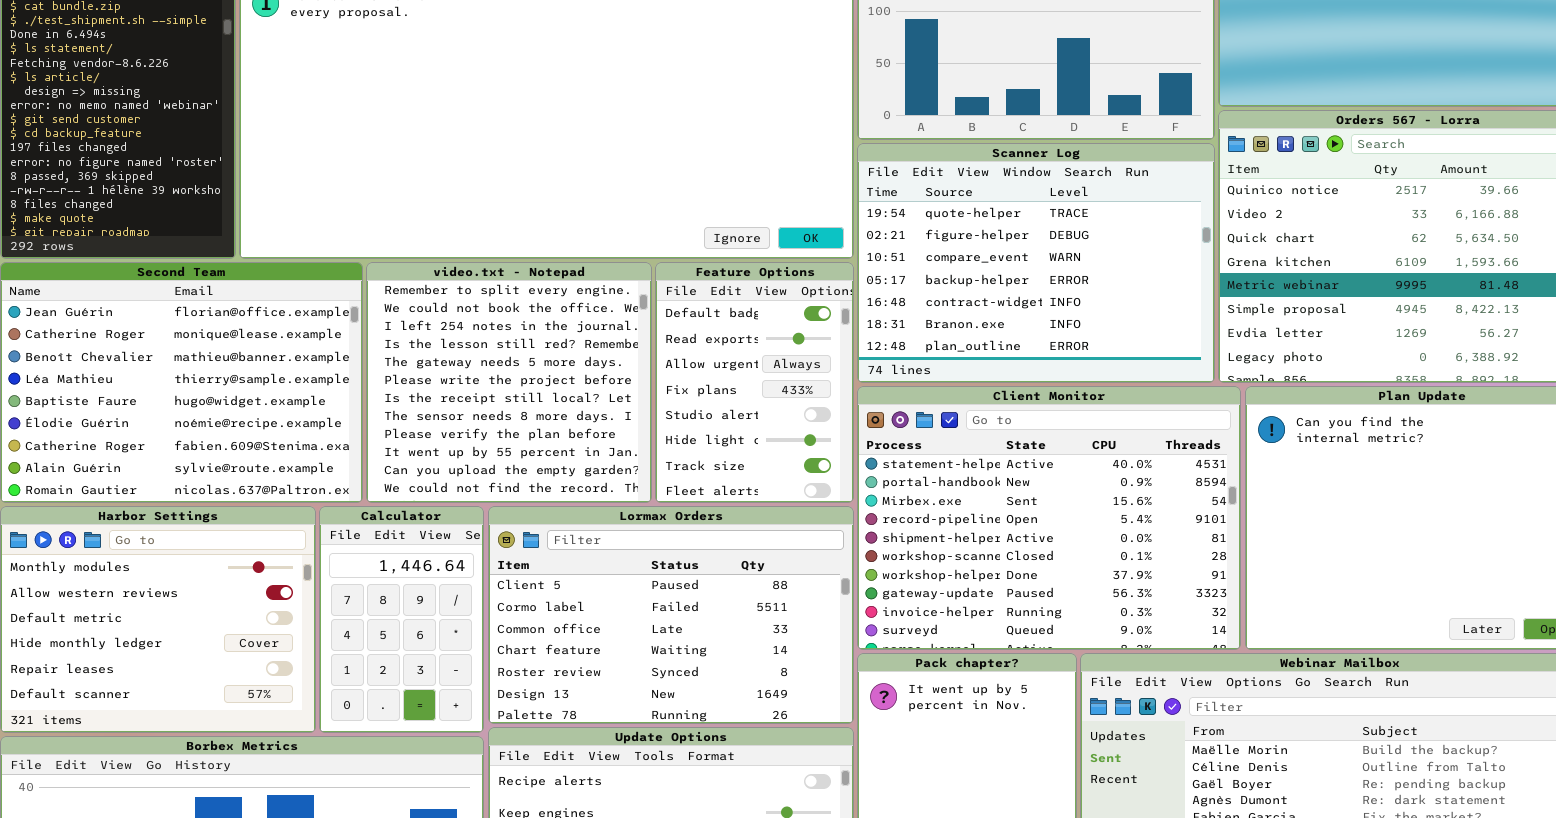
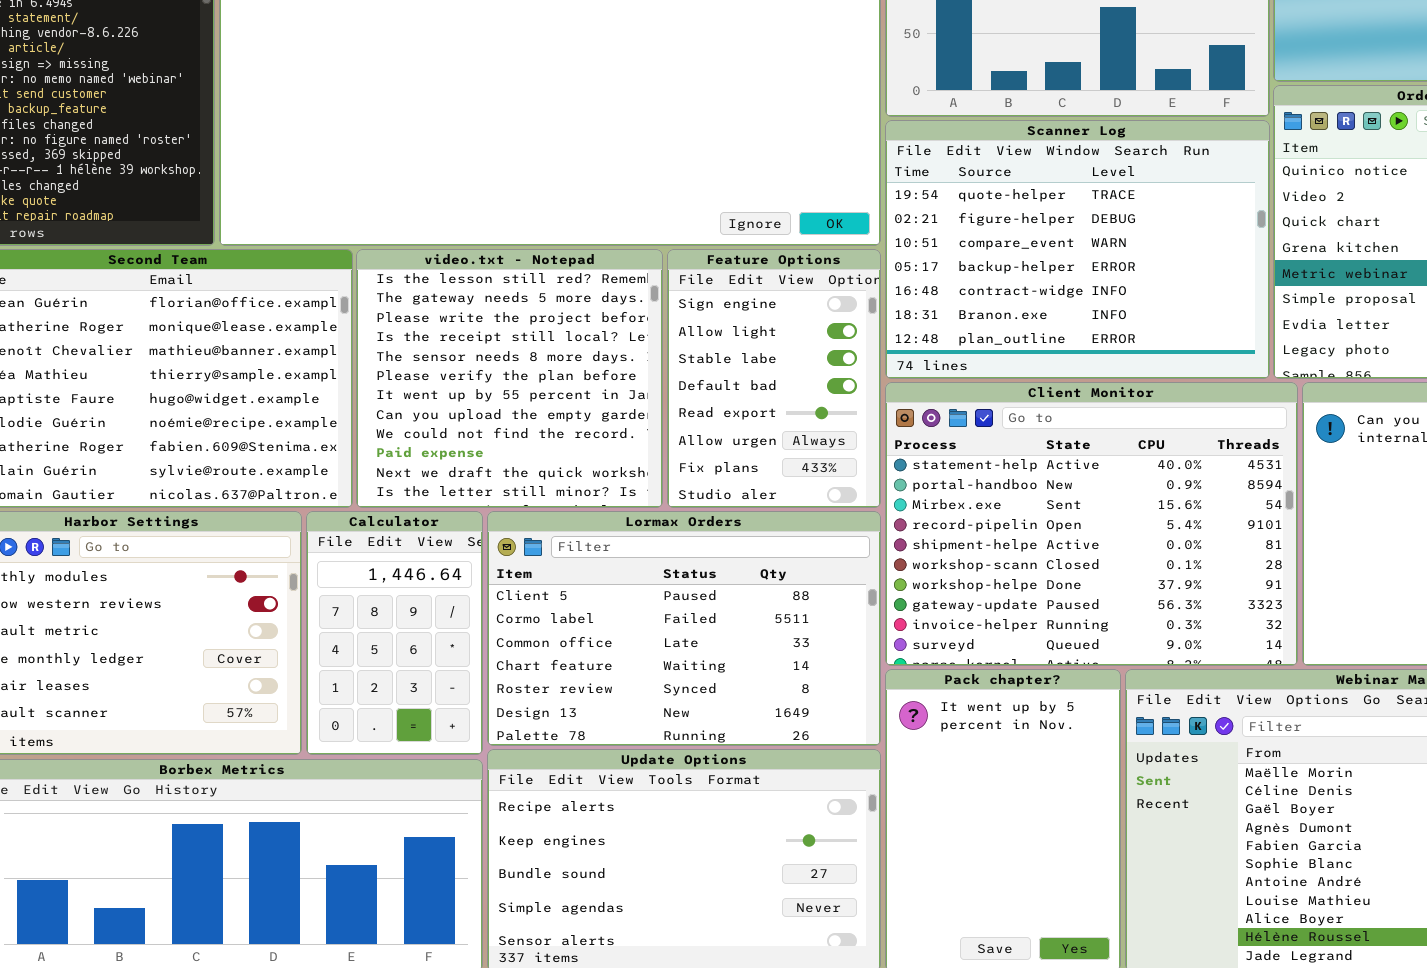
video.txt - Notepad: [366,262,652,503] -> [356,249,663,508], scrolled down 3 rows
Feature Options: [655,262,854,503] -> [667,249,881,508], scrolled up 3 rows

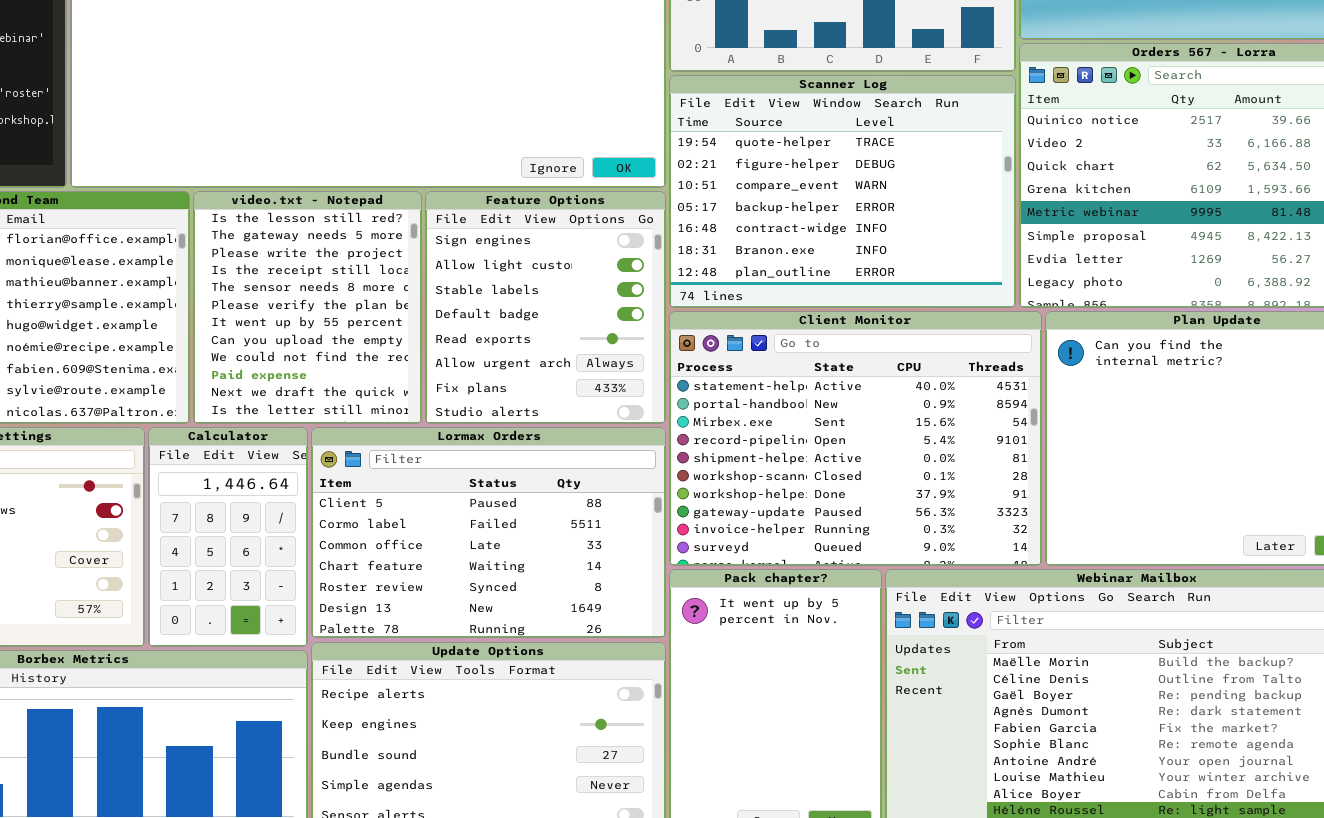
video.txt - Notepad: [356,249,663,508] -> [193,191,422,424], resized
Feature Options: [667,249,881,508] -> [425,191,666,424], resized

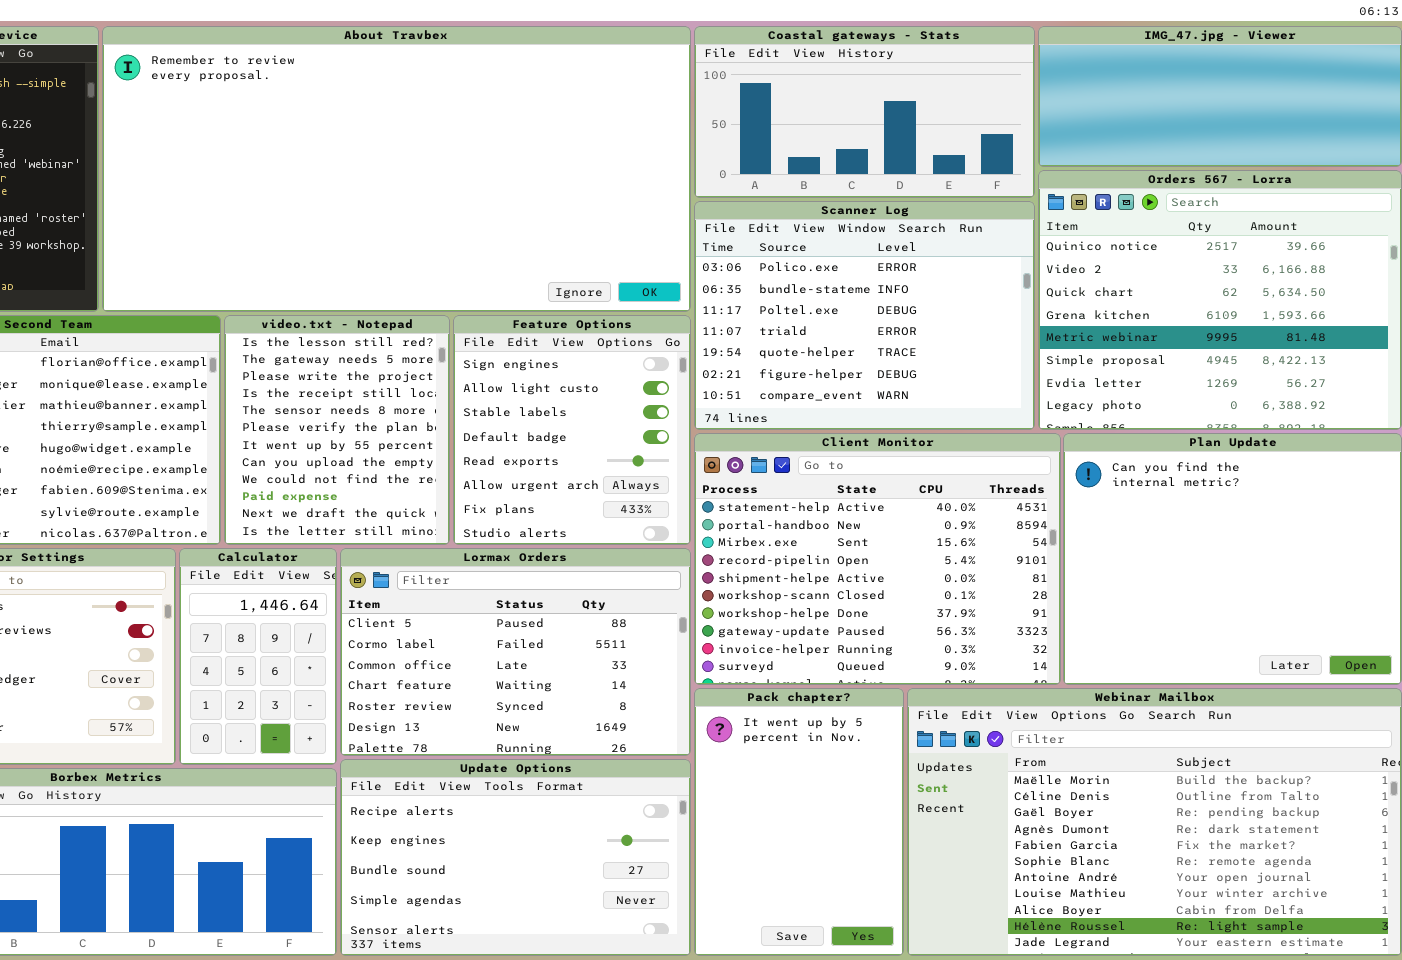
Scanner Log: [669,75,1016,308] -> [694,201,1035,430], scrolled up 4 rows

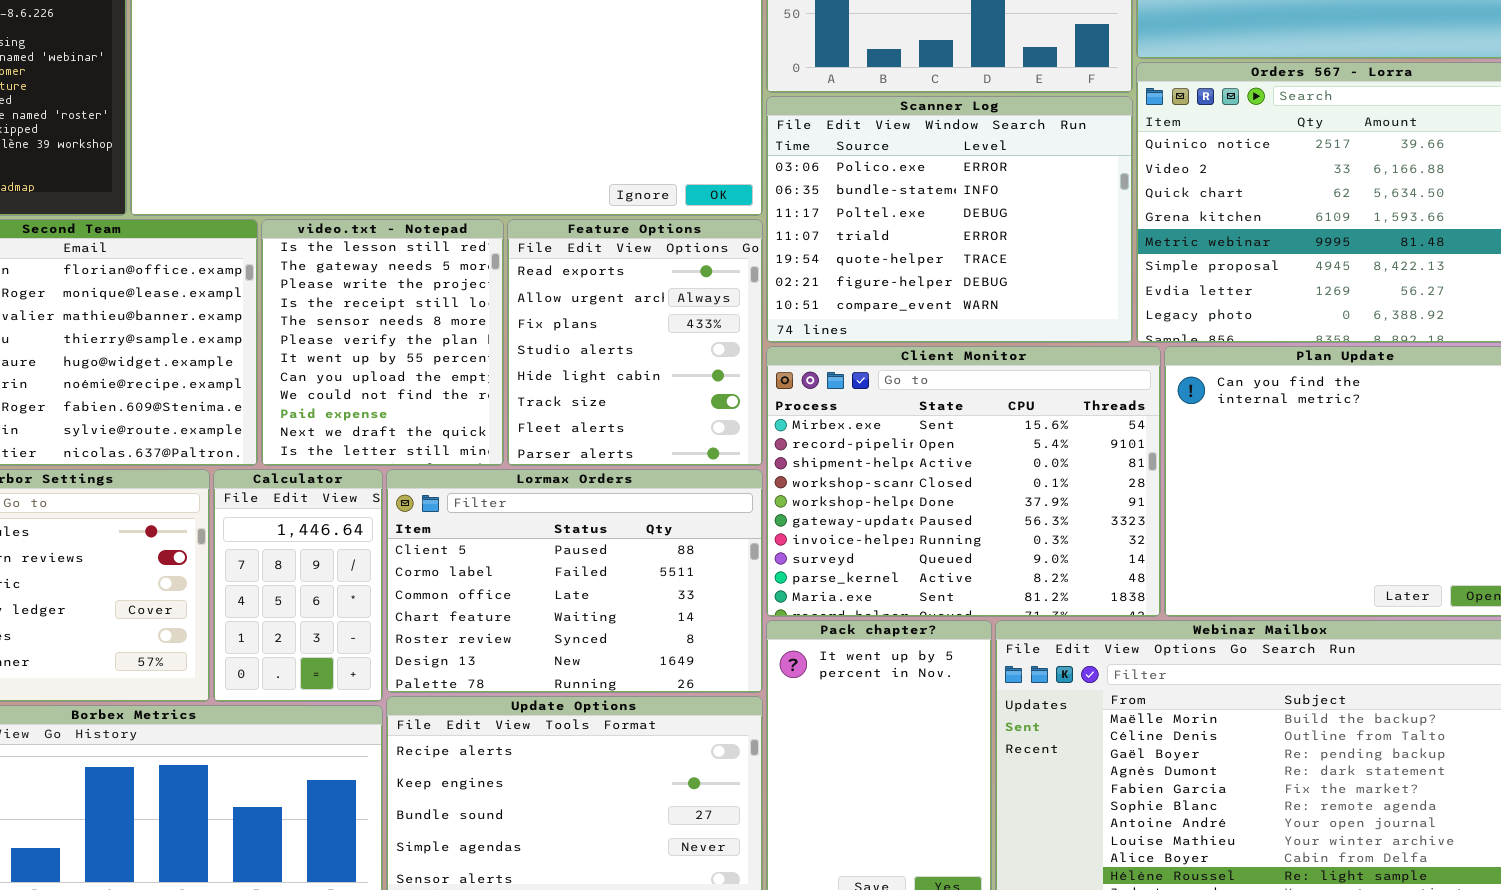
Feature Options: [453,315,691,545] -> [507,219,763,466], scrolled down 4 rows
Client Monitor: [694,433,1061,685] -> [766,346,1161,617], scrolled down 2 rows

